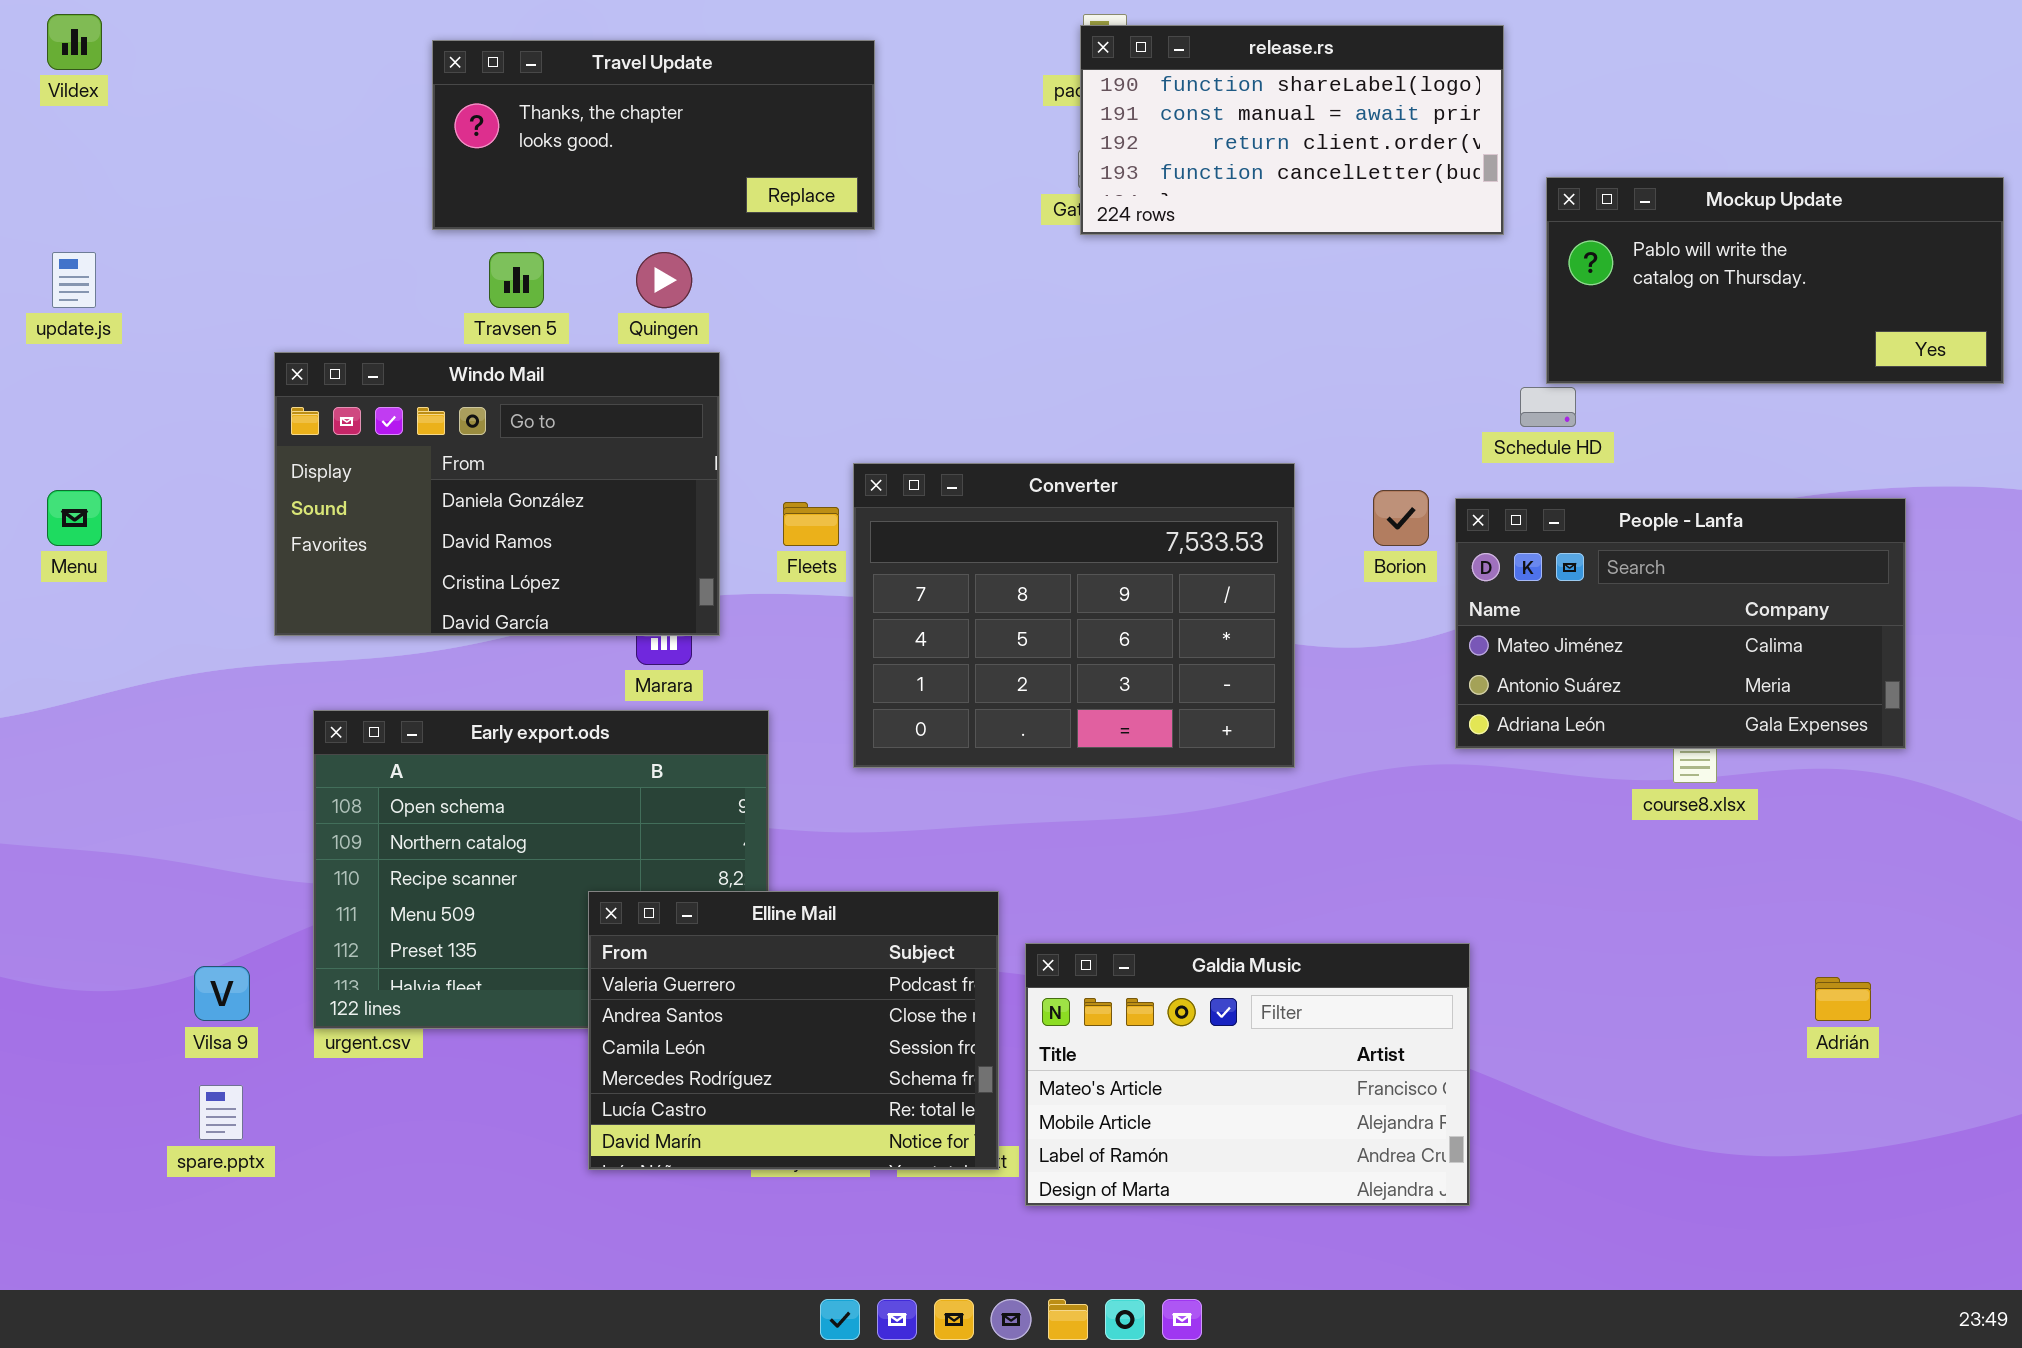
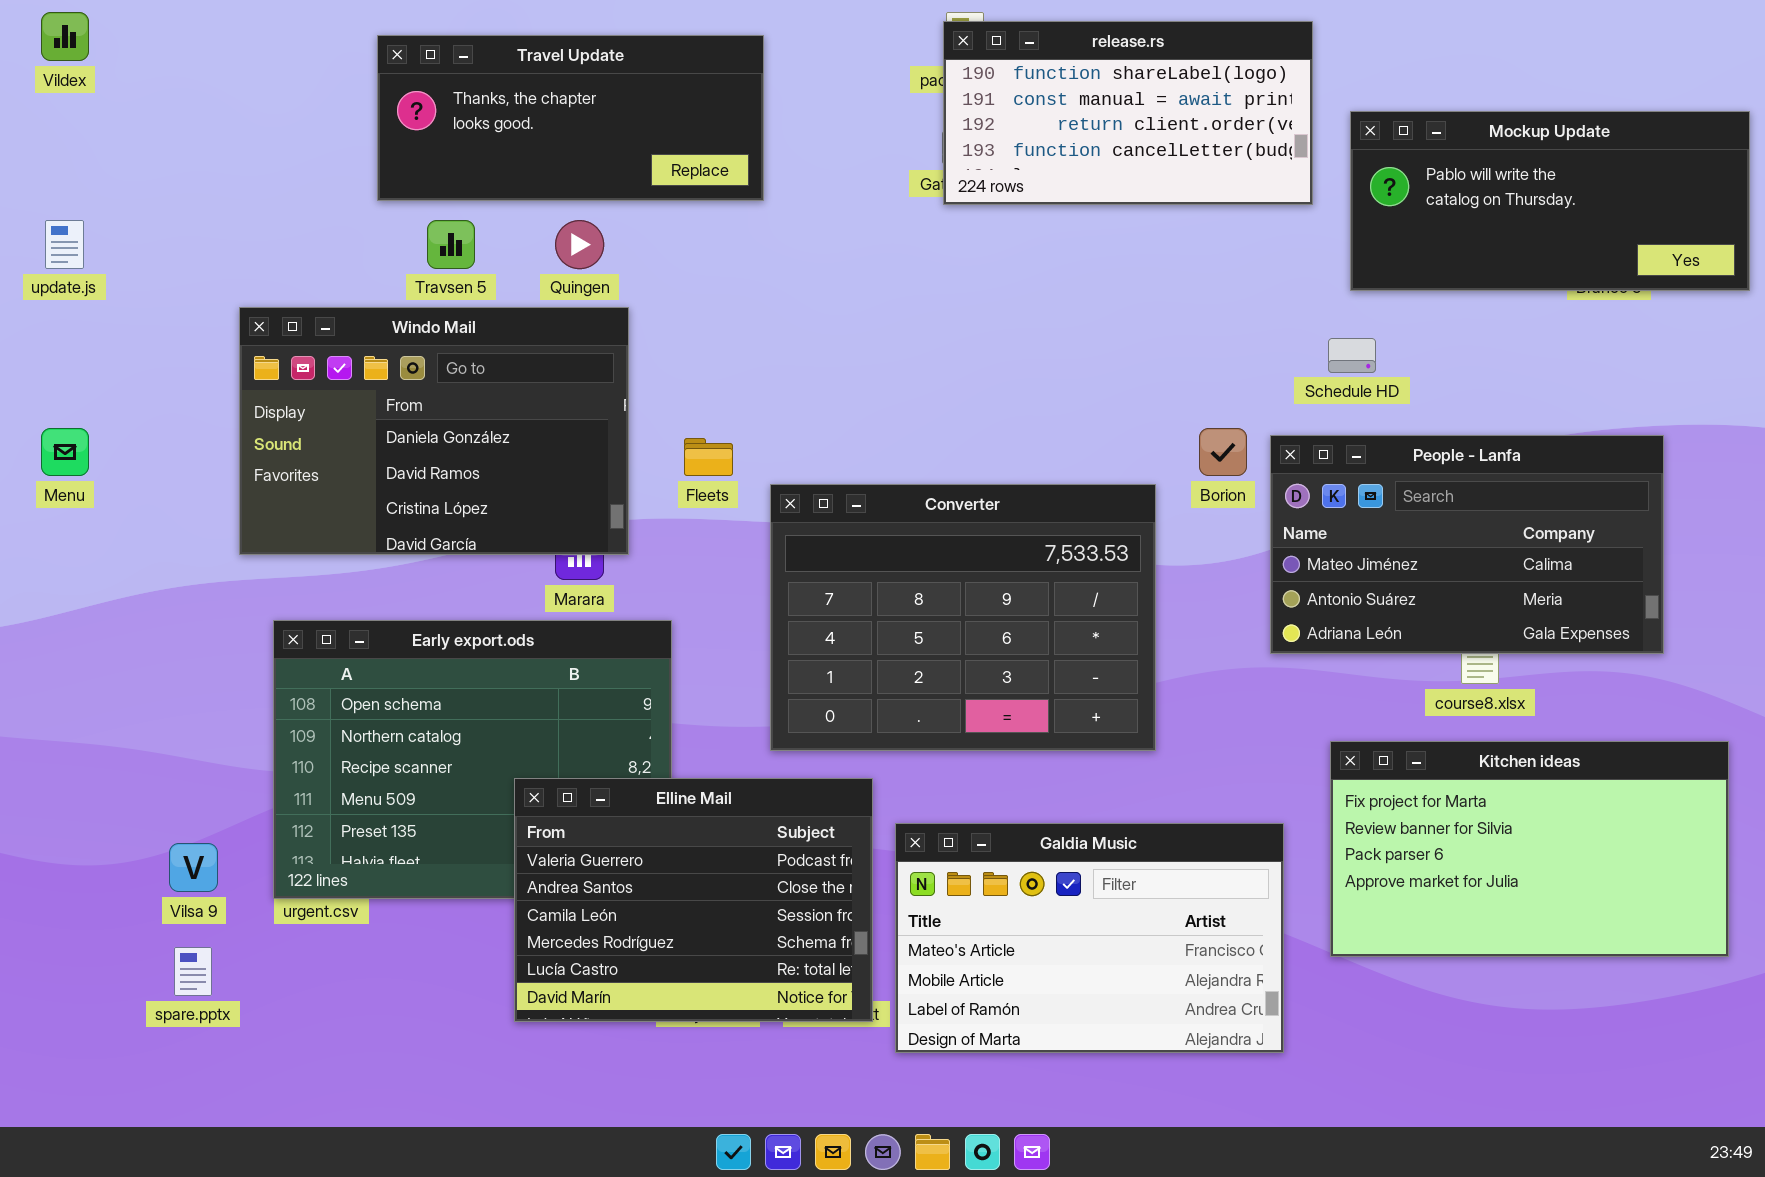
Mockup Update: [1546,177,2004,384] -> [1350,111,1750,291], moved
Converter: [853,463,1295,768] -> [770,484,1156,751], moved
Kitchen ideas: none -> [1330,741,1729,957], opened

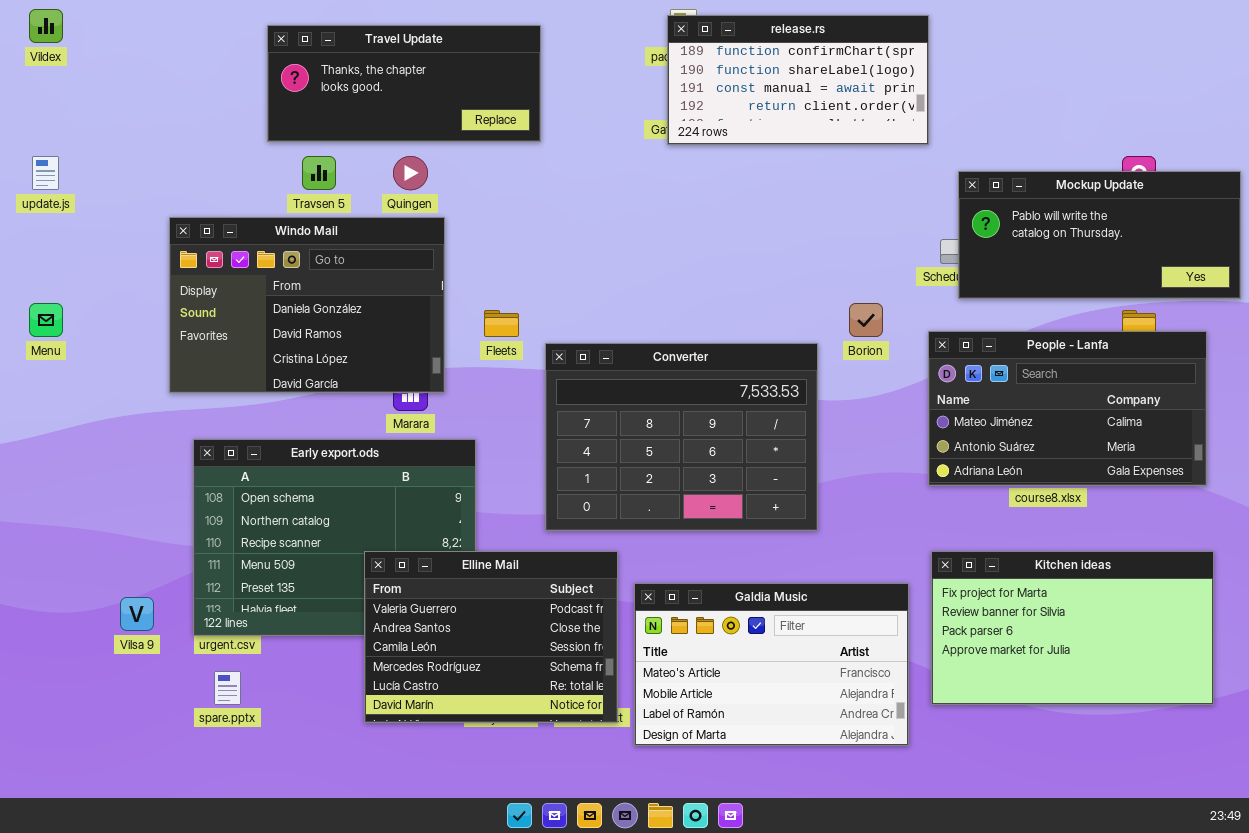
release.rs: [943,21,1313,205] -> [667,15,929,145], scrolled up 1 row
Mockup Update: [1350,111,1750,291] -> [958,171,1241,299], moved
People - Lanfa: [1270,435,1664,654] -> [928,331,1207,486], moved
Kitchen ideas: [1330,741,1729,957] -> [931,551,1214,705], moved
spare.pptx: [174,947,212,996] -> [214,671,241,705], moved

